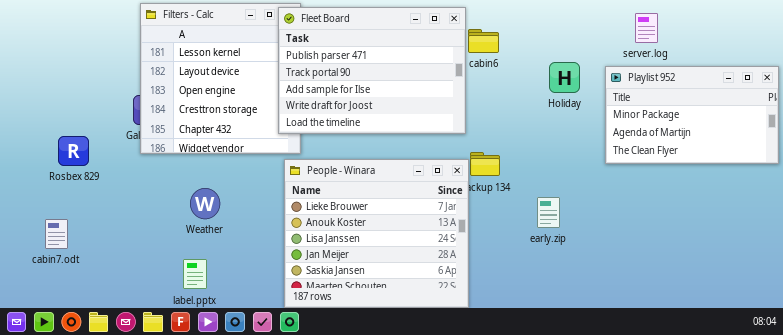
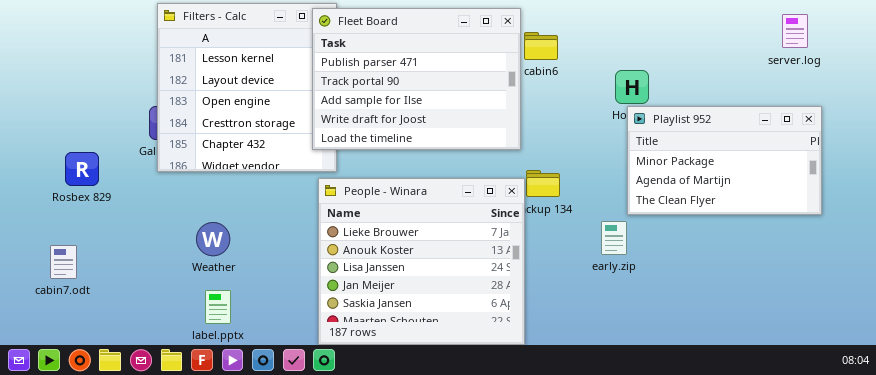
server.log: [635,13,658,43] -> [782,14,808,48], moved
Playlist 952: [605,66,779,164] -> [627,106,822,215], moved
Weather: [190,188,220,219] -> [196,222,230,256], moved

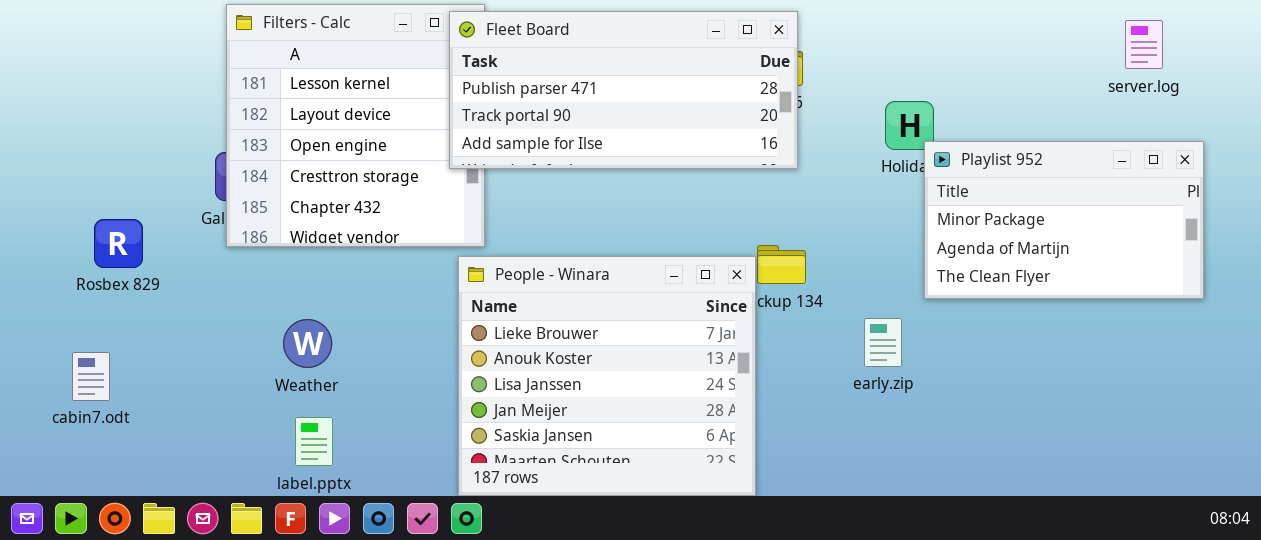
Fleet Board: [312,8,521,150] -> [449,11,798,169], resized
Playlist 952: [627,106,822,215] -> [924,141,1204,299], moved

